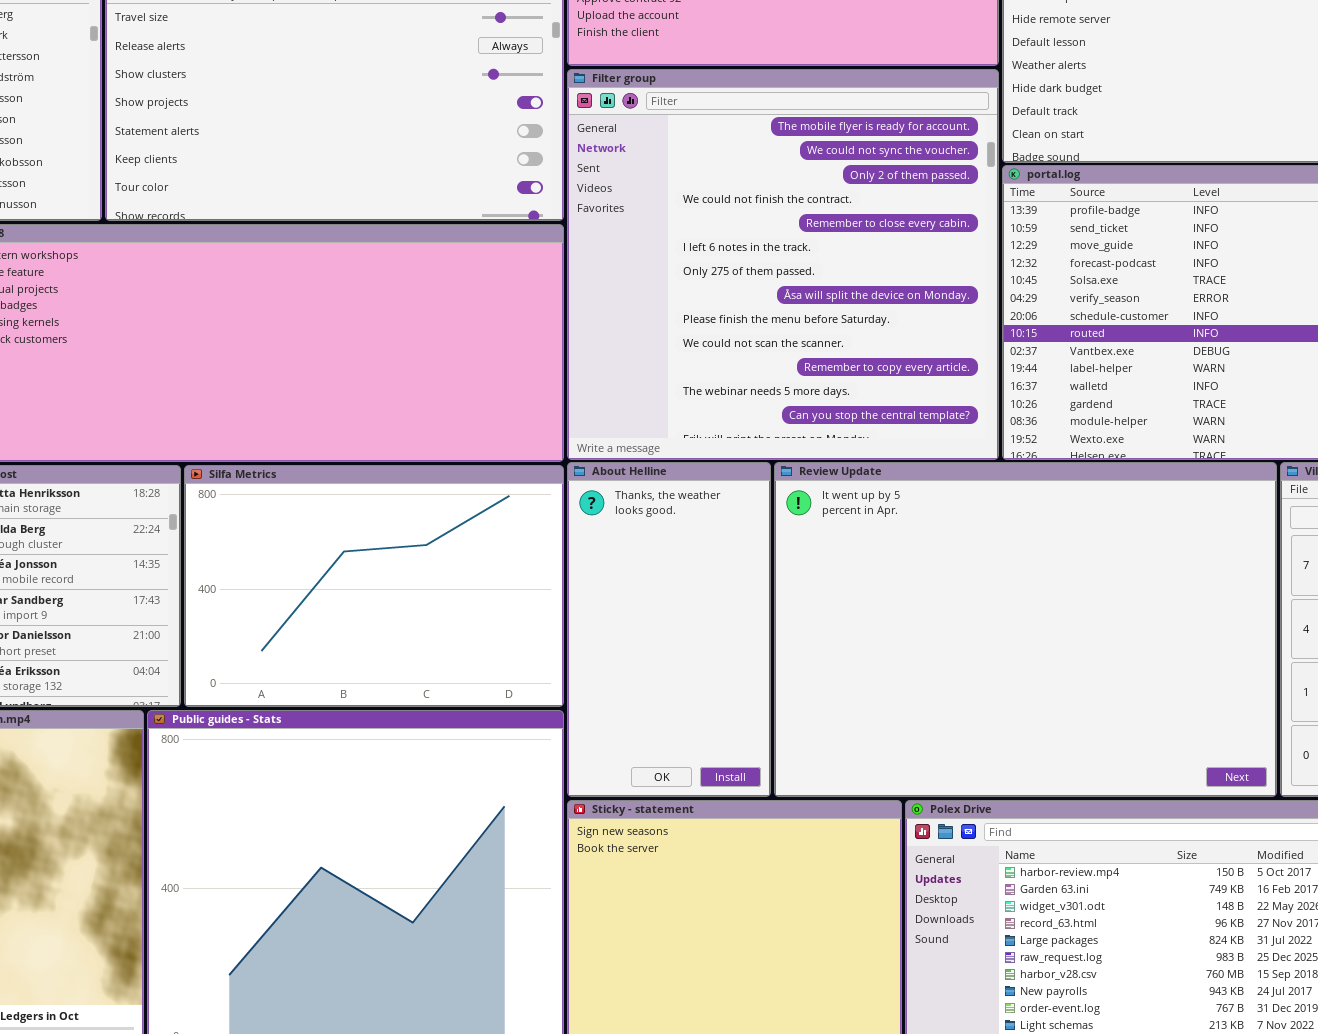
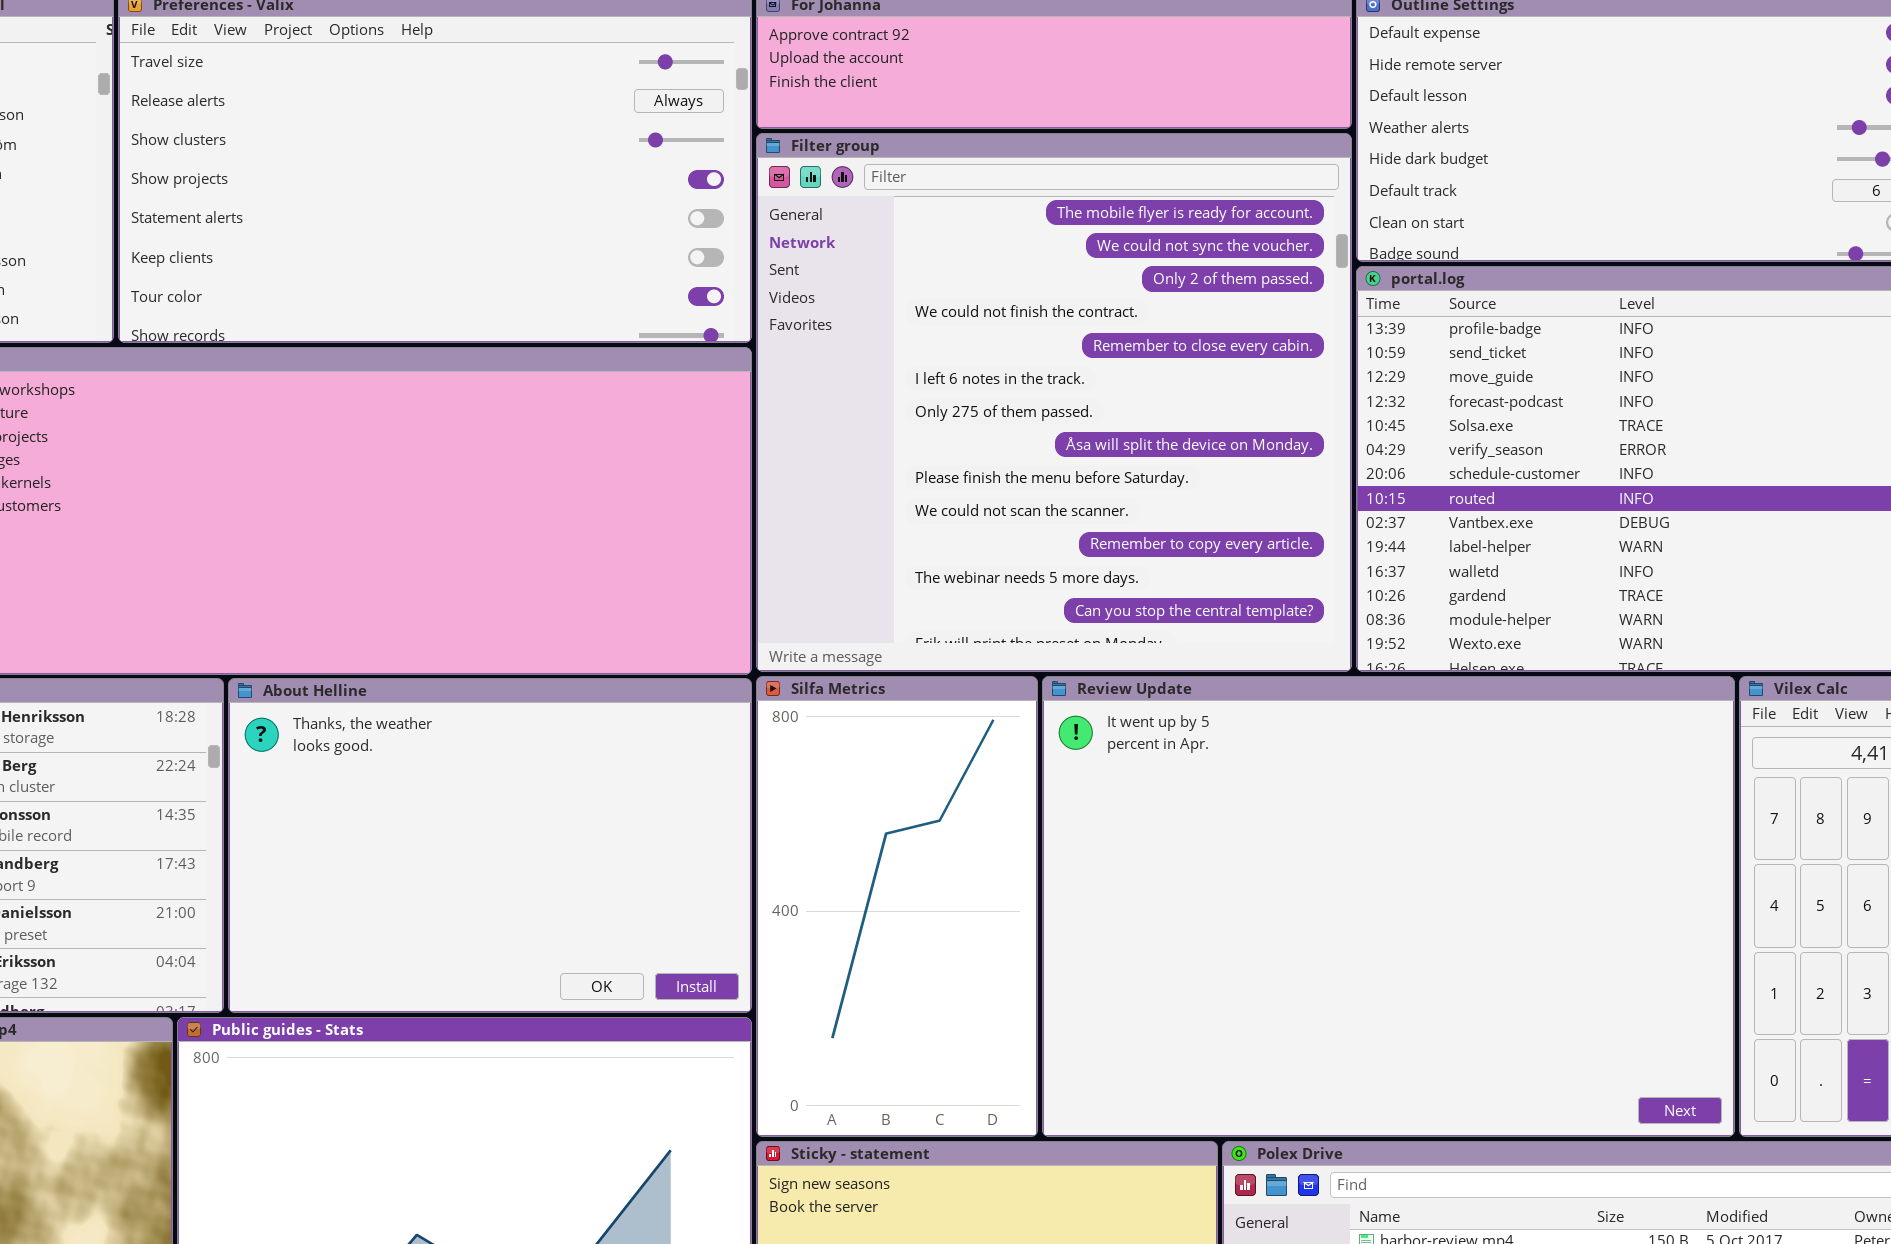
About Helline: [567,462,771,797] -> [228,678,752,1013], moved, resized
Silfa Metrics: [184,465,564,707] -> [756,676,1038,1137], moved, resized

